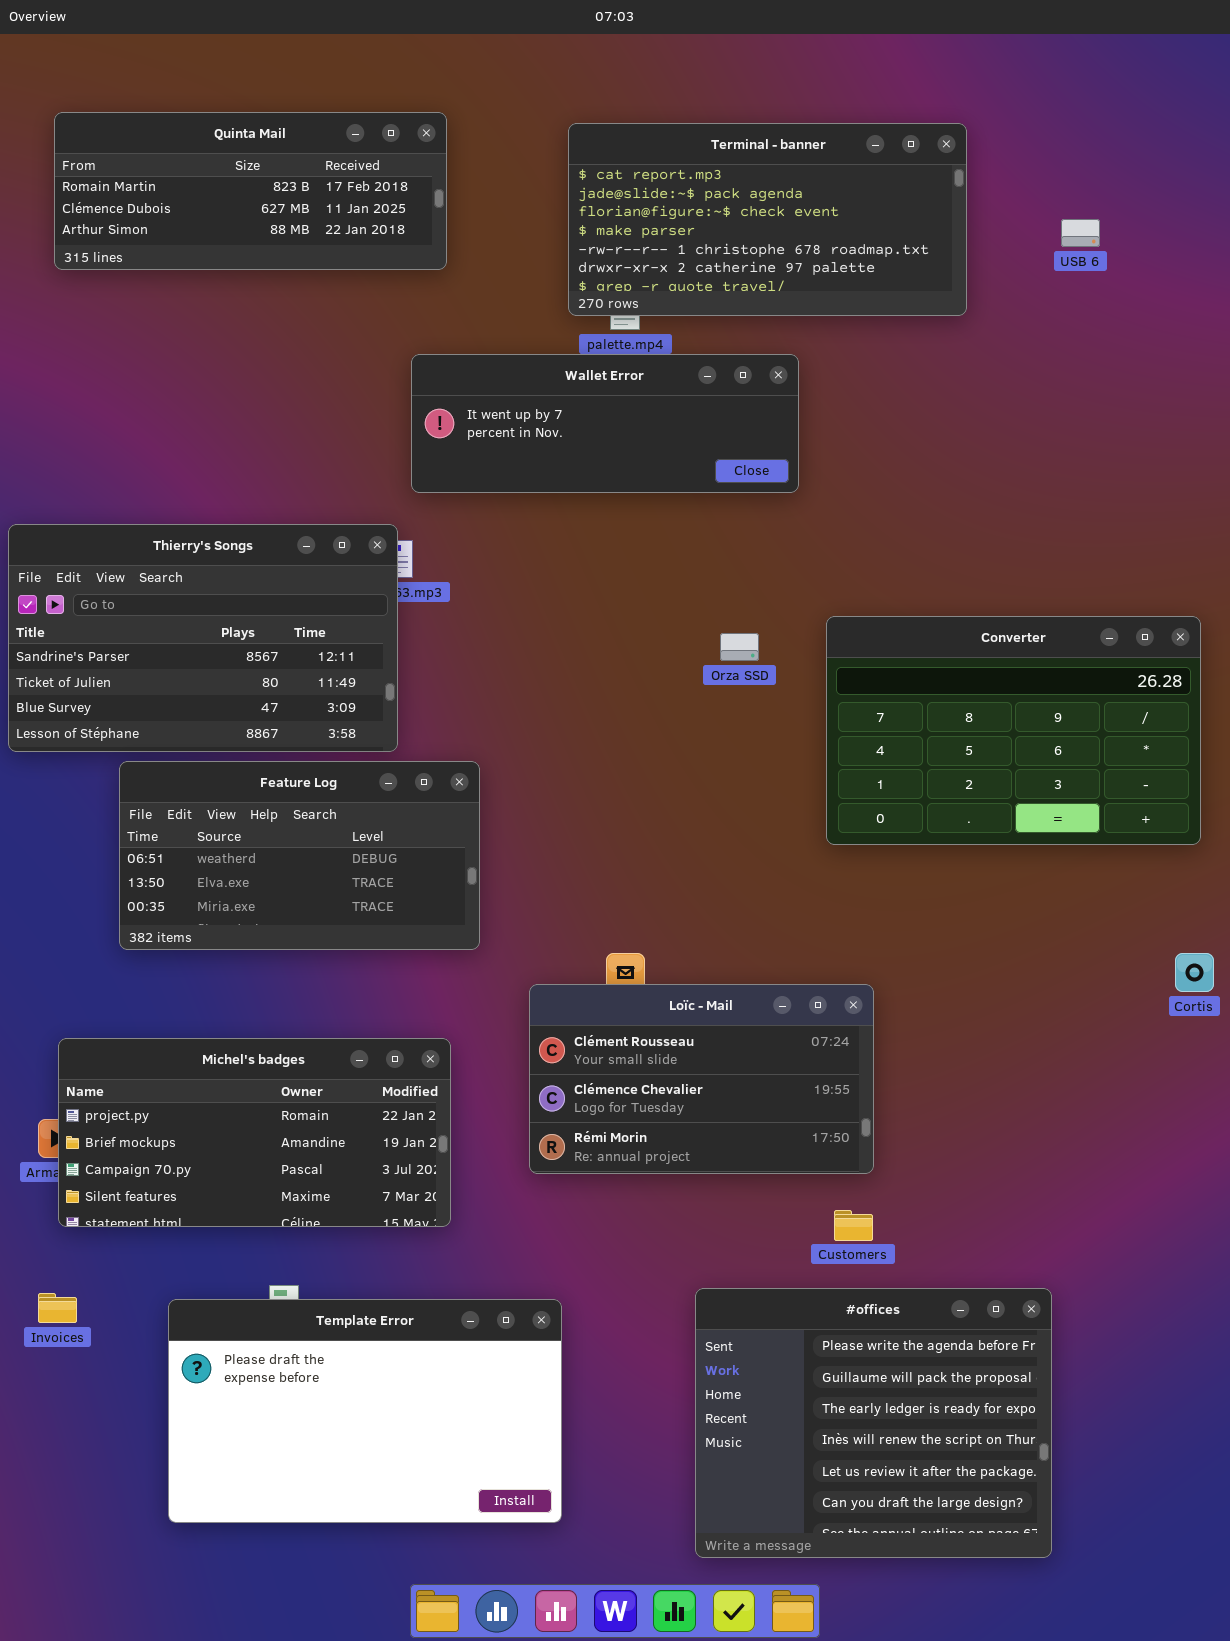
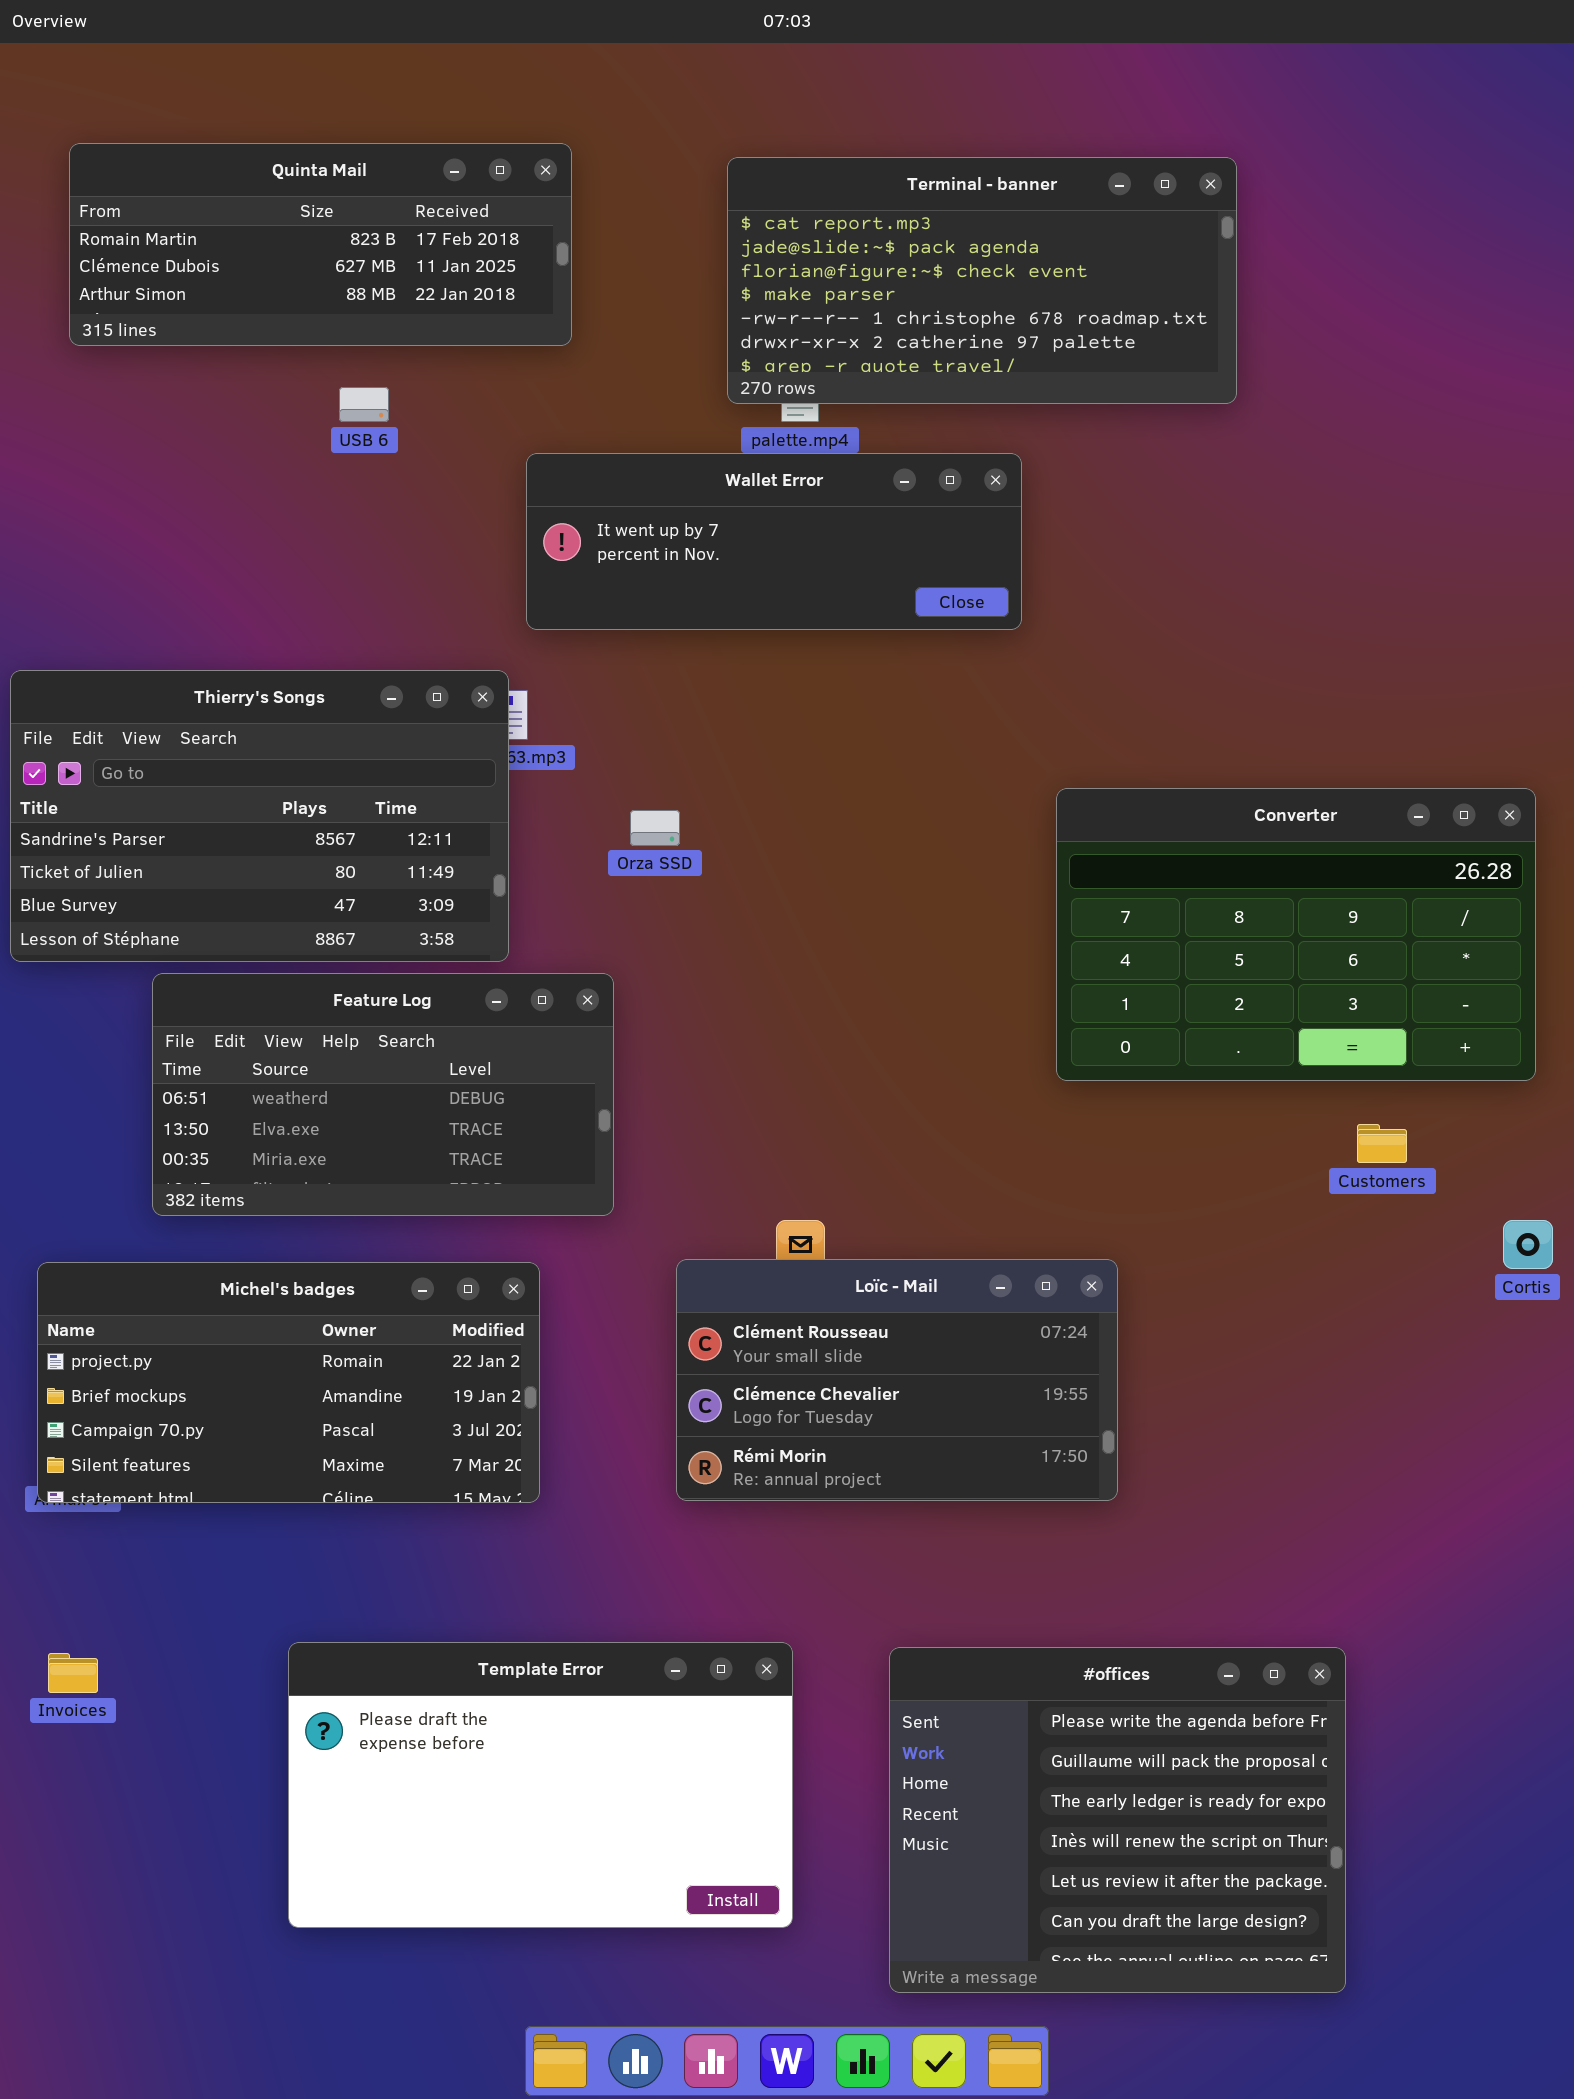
USB 6: [1061,219,1100,247] -> [339,387,389,422], moved
Orza SSD: [720,633,759,661] -> [630,810,680,846], moved
Michel's badges: [58,1038,451,1227] -> [37,1262,540,1503], moved
Customers: [834,1210,873,1241] -> [1357,1124,1407,1163], moved
Template Error: [168,1299,562,1523] -> [288,1642,793,1928], moved

